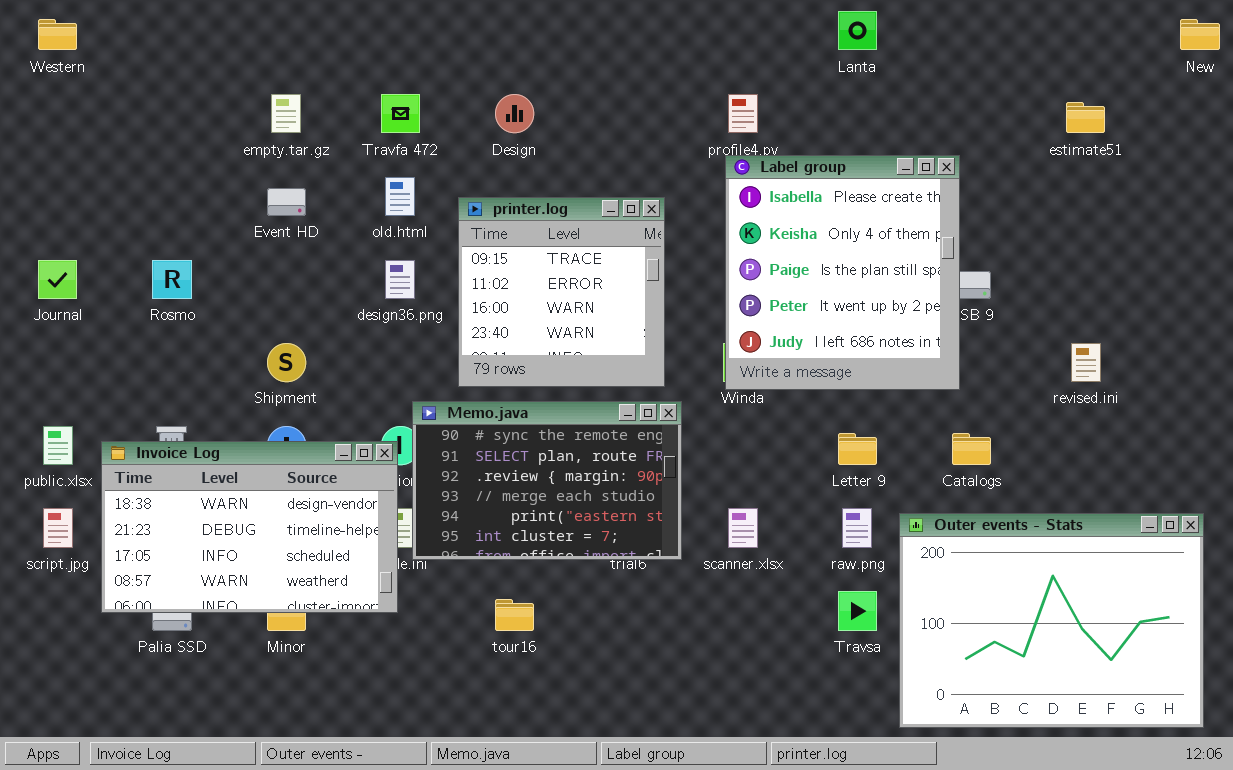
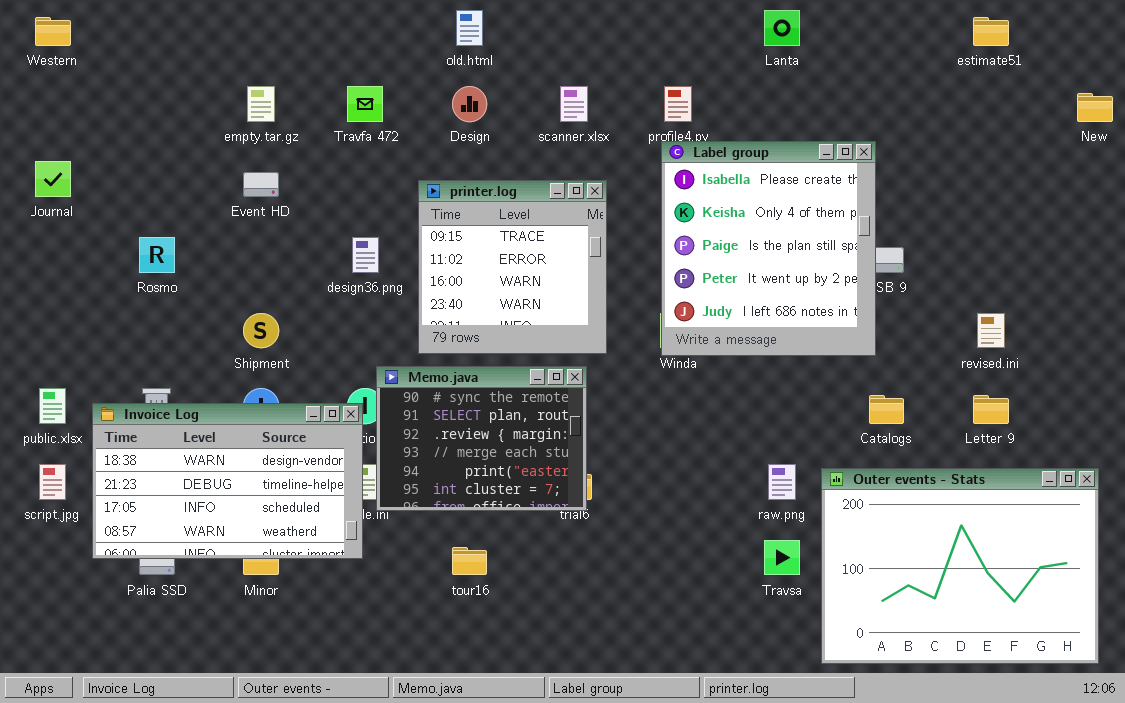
New: [1180,19,1220,50] -> [1077,93,1113,122], moved
estimate51: [1066,102,1105,133] -> [973,17,1009,46], moved
old.html: [385,177,415,216] -> [456,10,483,46], moved
Journal: [38,260,77,299] -> [35,161,71,197], moved
Memo.java: [412,401,682,560] -> [376,366,587,511], resized
Letter 9: [838,433,877,465] -> [973,395,1009,424], moved
scanner.xlsx: [728,508,758,548] -> [560,86,588,122], moved

